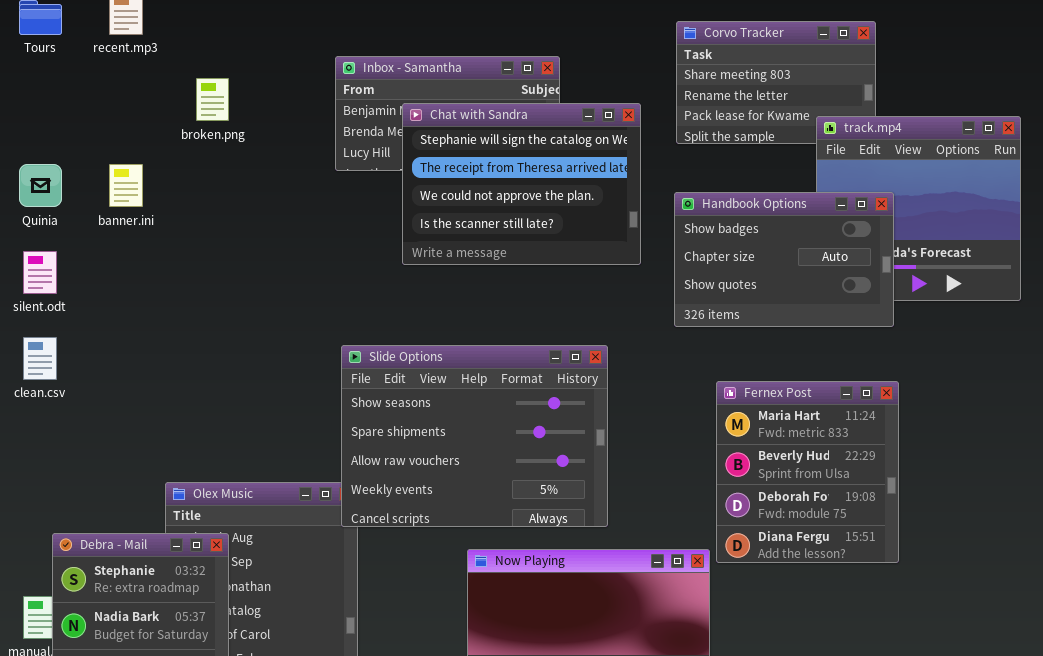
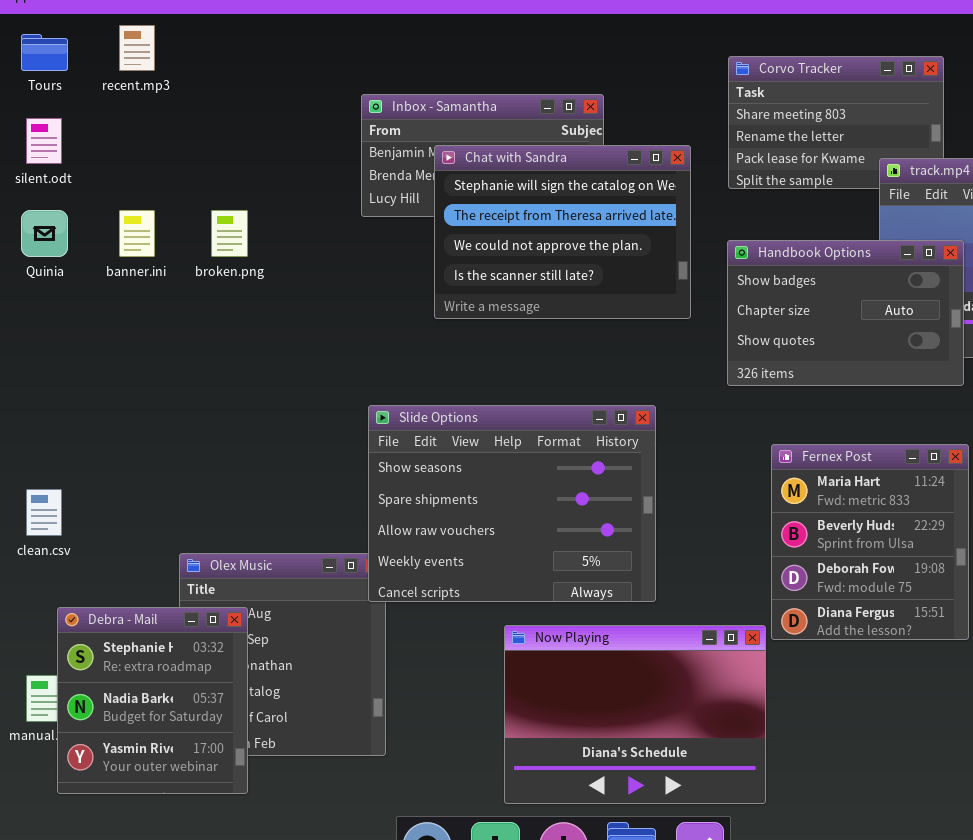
broken.png: [196,78,229,121] -> [211,210,248,257], moved
silent.odt: [23,251,57,294] -> [26,118,62,164], moved
clean.csv: [23,337,57,380] -> [26,489,62,536], moved

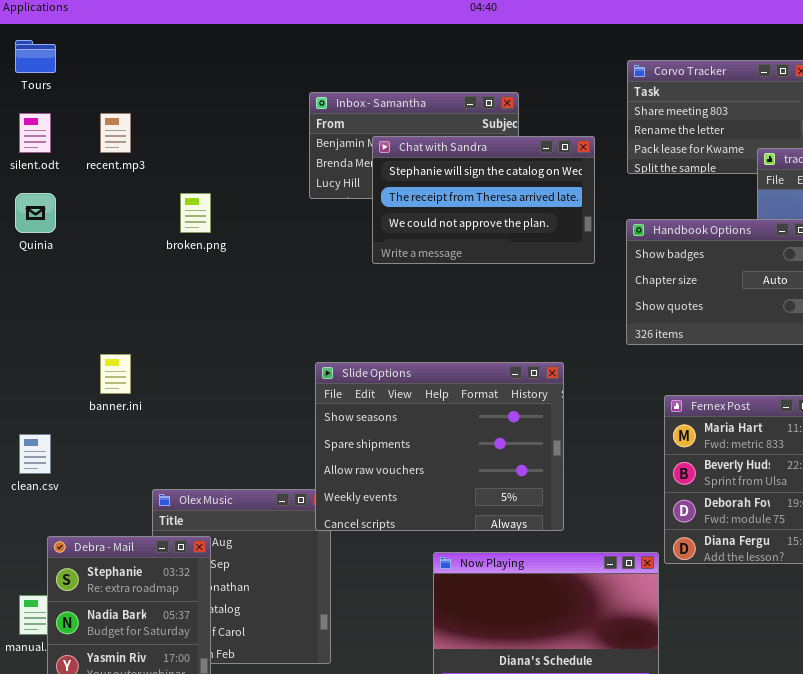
recent.mp3: [119,25,155,71] -> [100,113,131,153], moved
Chat with Sandra: [434,145,691,319] -> [372,136,595,264], resized
banner.ini: [119,210,155,257] -> [100,354,131,394], moved

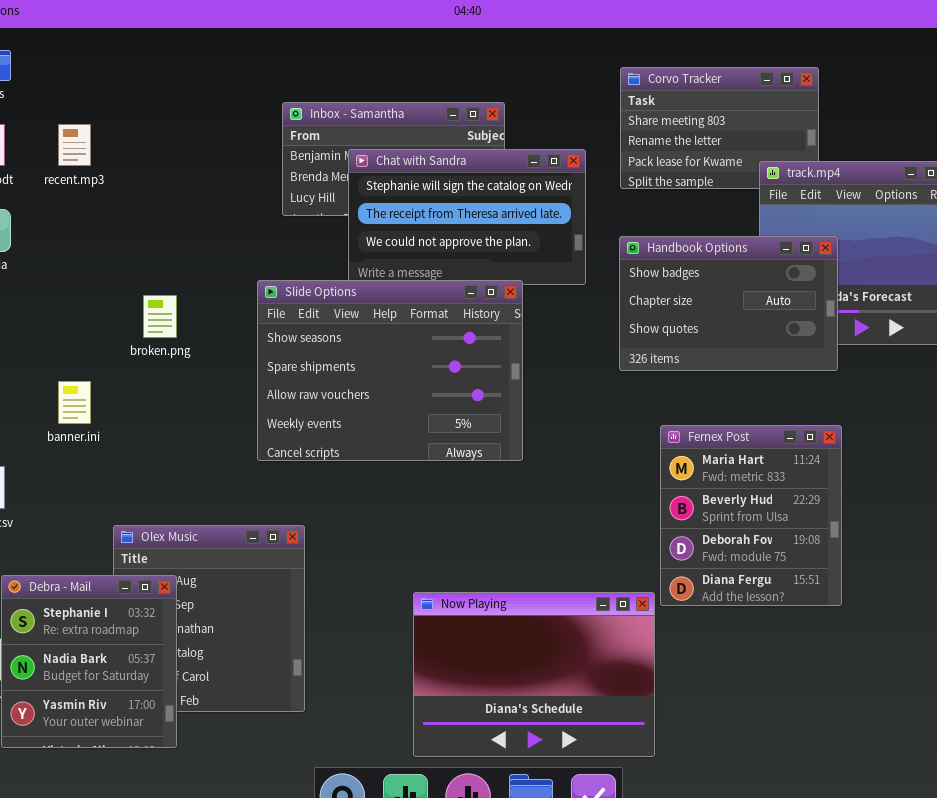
broken.png: [180,193,211,233] -> [143,295,177,338], moved
Slide Options: [315,362,564,531] -> [257,280,523,461], moved

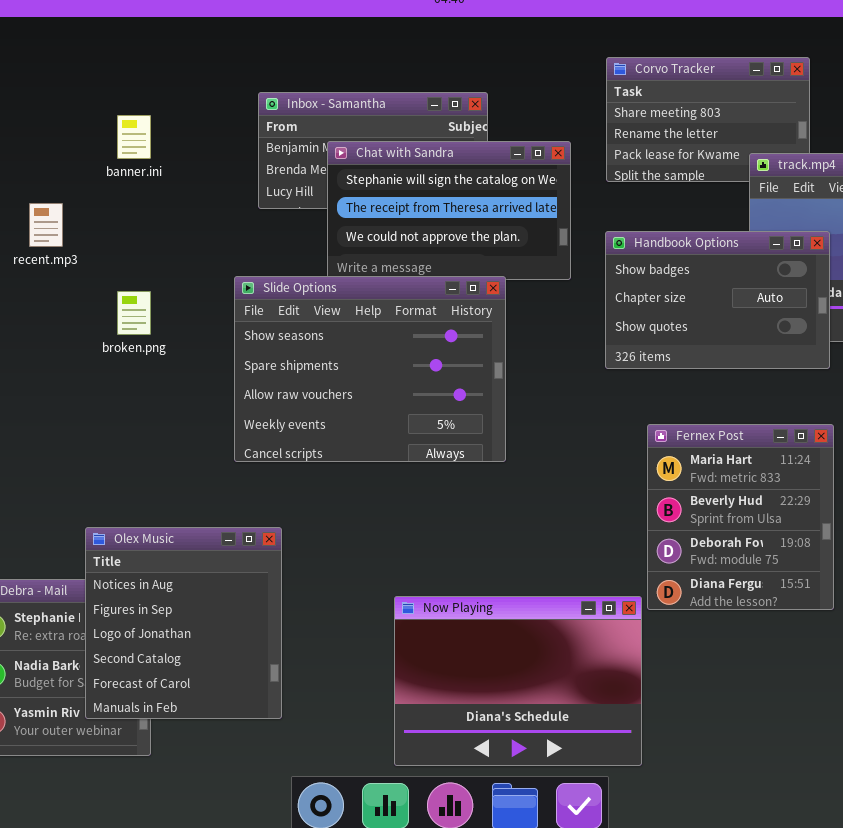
recent.mp3: [58,124,91,166] -> [29,203,63,247], moved
banner.ini: [58,381,91,424] -> [117,115,151,159], moved
Olex Music: [113,525,305,712] -> [85,527,282,719], raised

